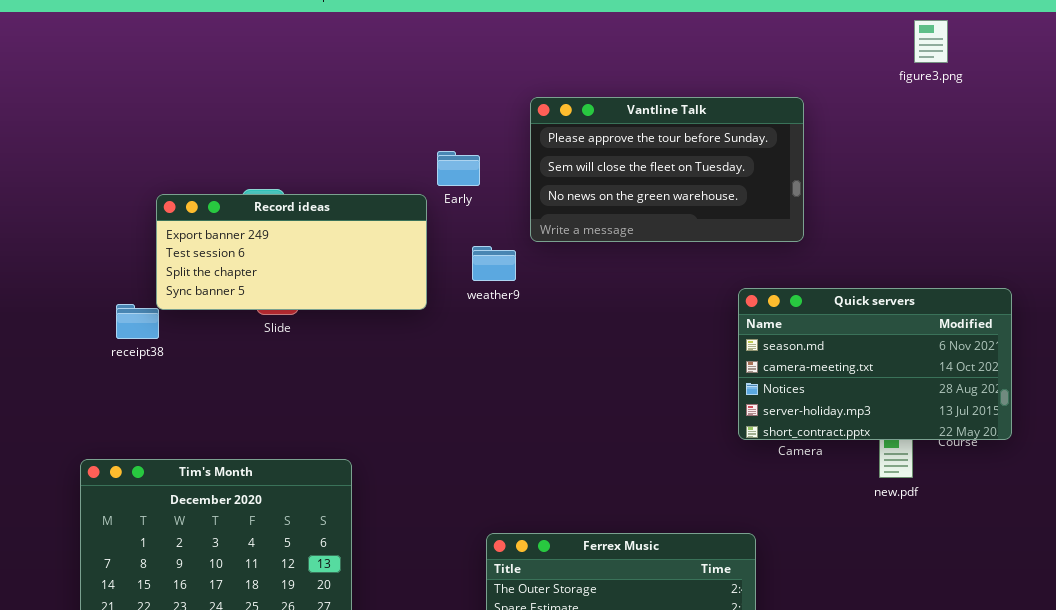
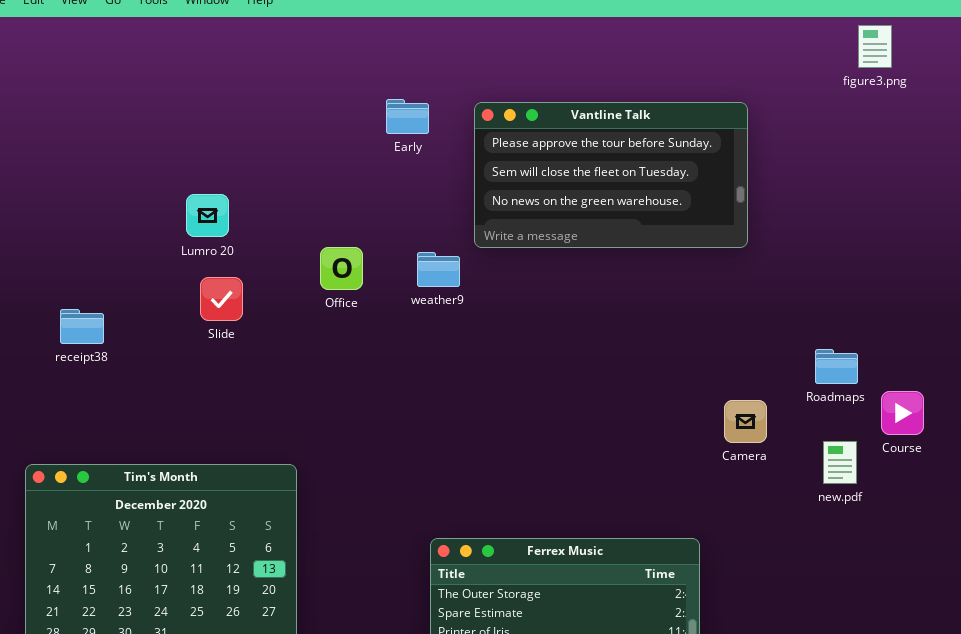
Early: [437,151,480,186] -> [386,99,429,134], moved
Record ideas: [156,194,427,310] -> none, closed
Quick servers: [738,288,1012,440] -> none, closed

